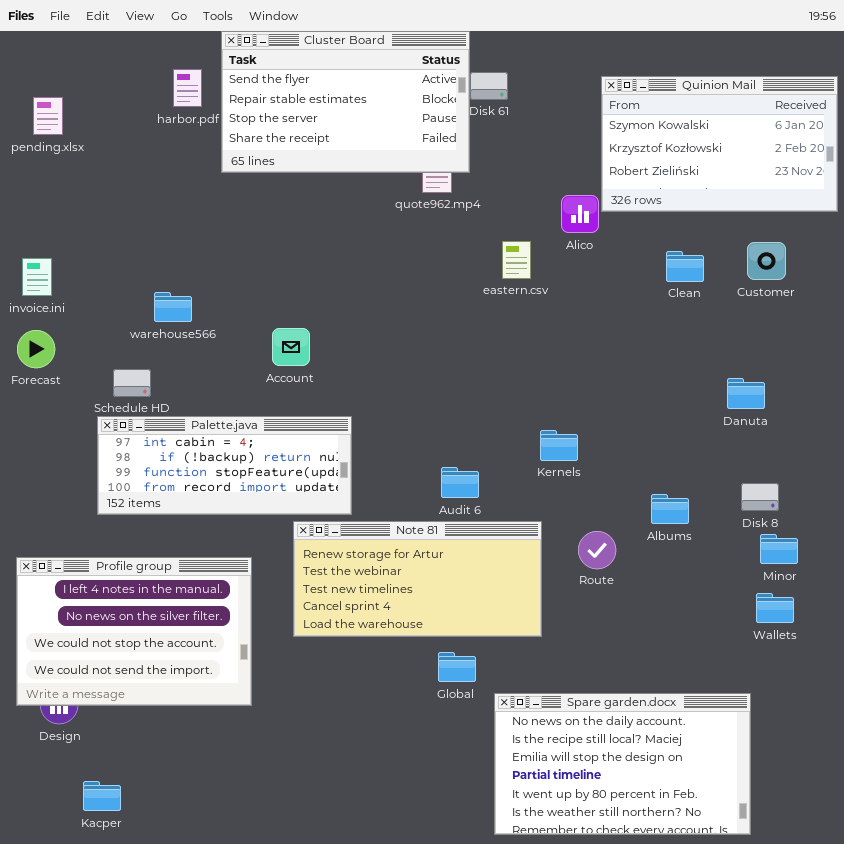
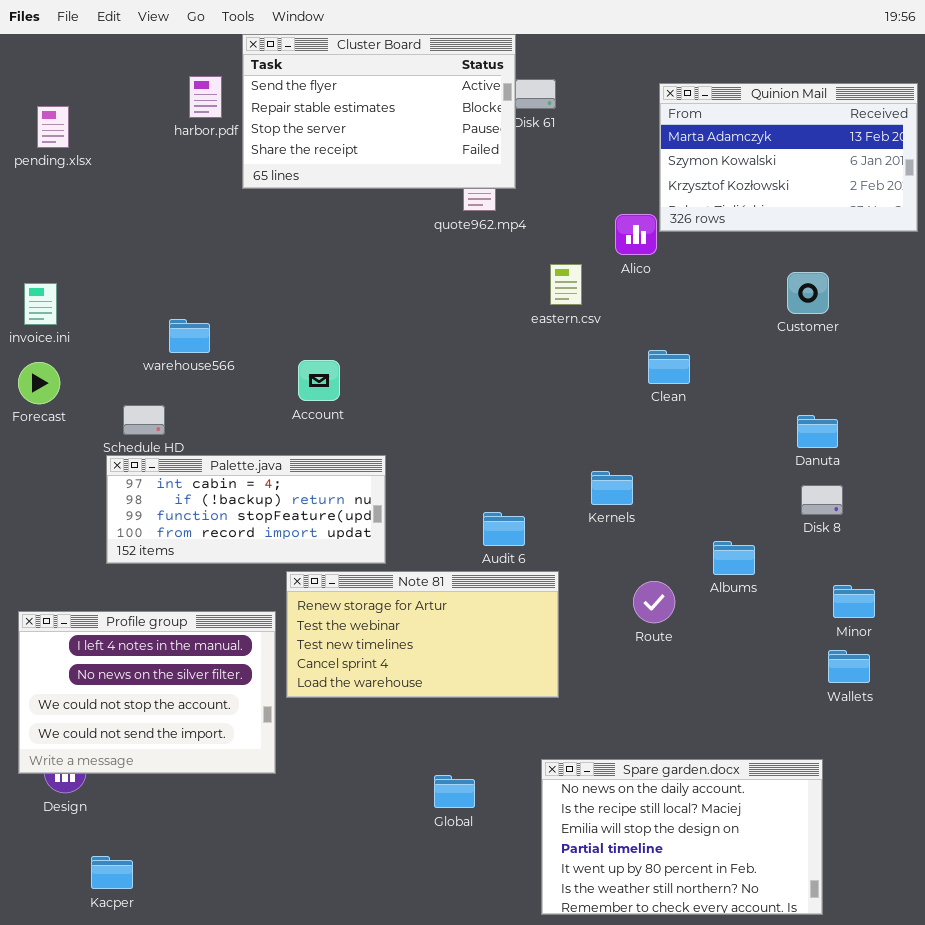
Quinion Mail: [601,76,838,212] -> [659,83,918,232], scrolled up 1 row
Customer: [747,242,786,280] -> [787,272,829,314], moved
Clean: [666,251,704,282] -> [648,350,690,384], moved
Disk 8: [741,483,779,511] -> [801,485,843,515], moved
Note 81: [293,521,542,637] -> [286,571,559,698], moved
Global: [438,652,476,682] -> [434,775,475,808], moved

